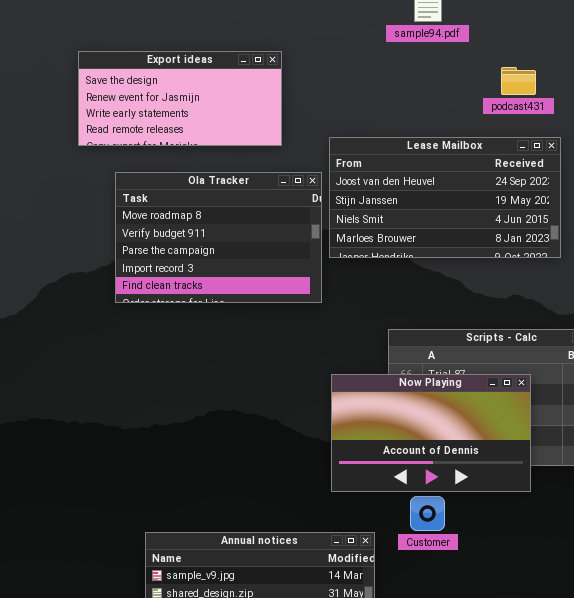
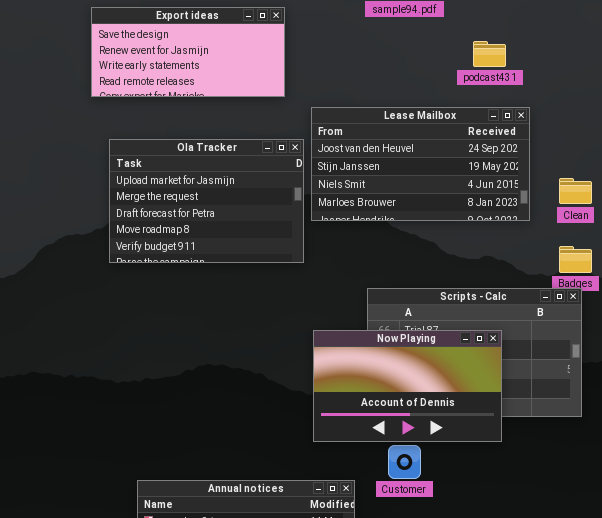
Export ideas: [78,51,282,146] -> [91,7,285,97], moved
Ola Tracker: [115,172,322,303] -> [109,139,304,263], scrolled up 3 rows

